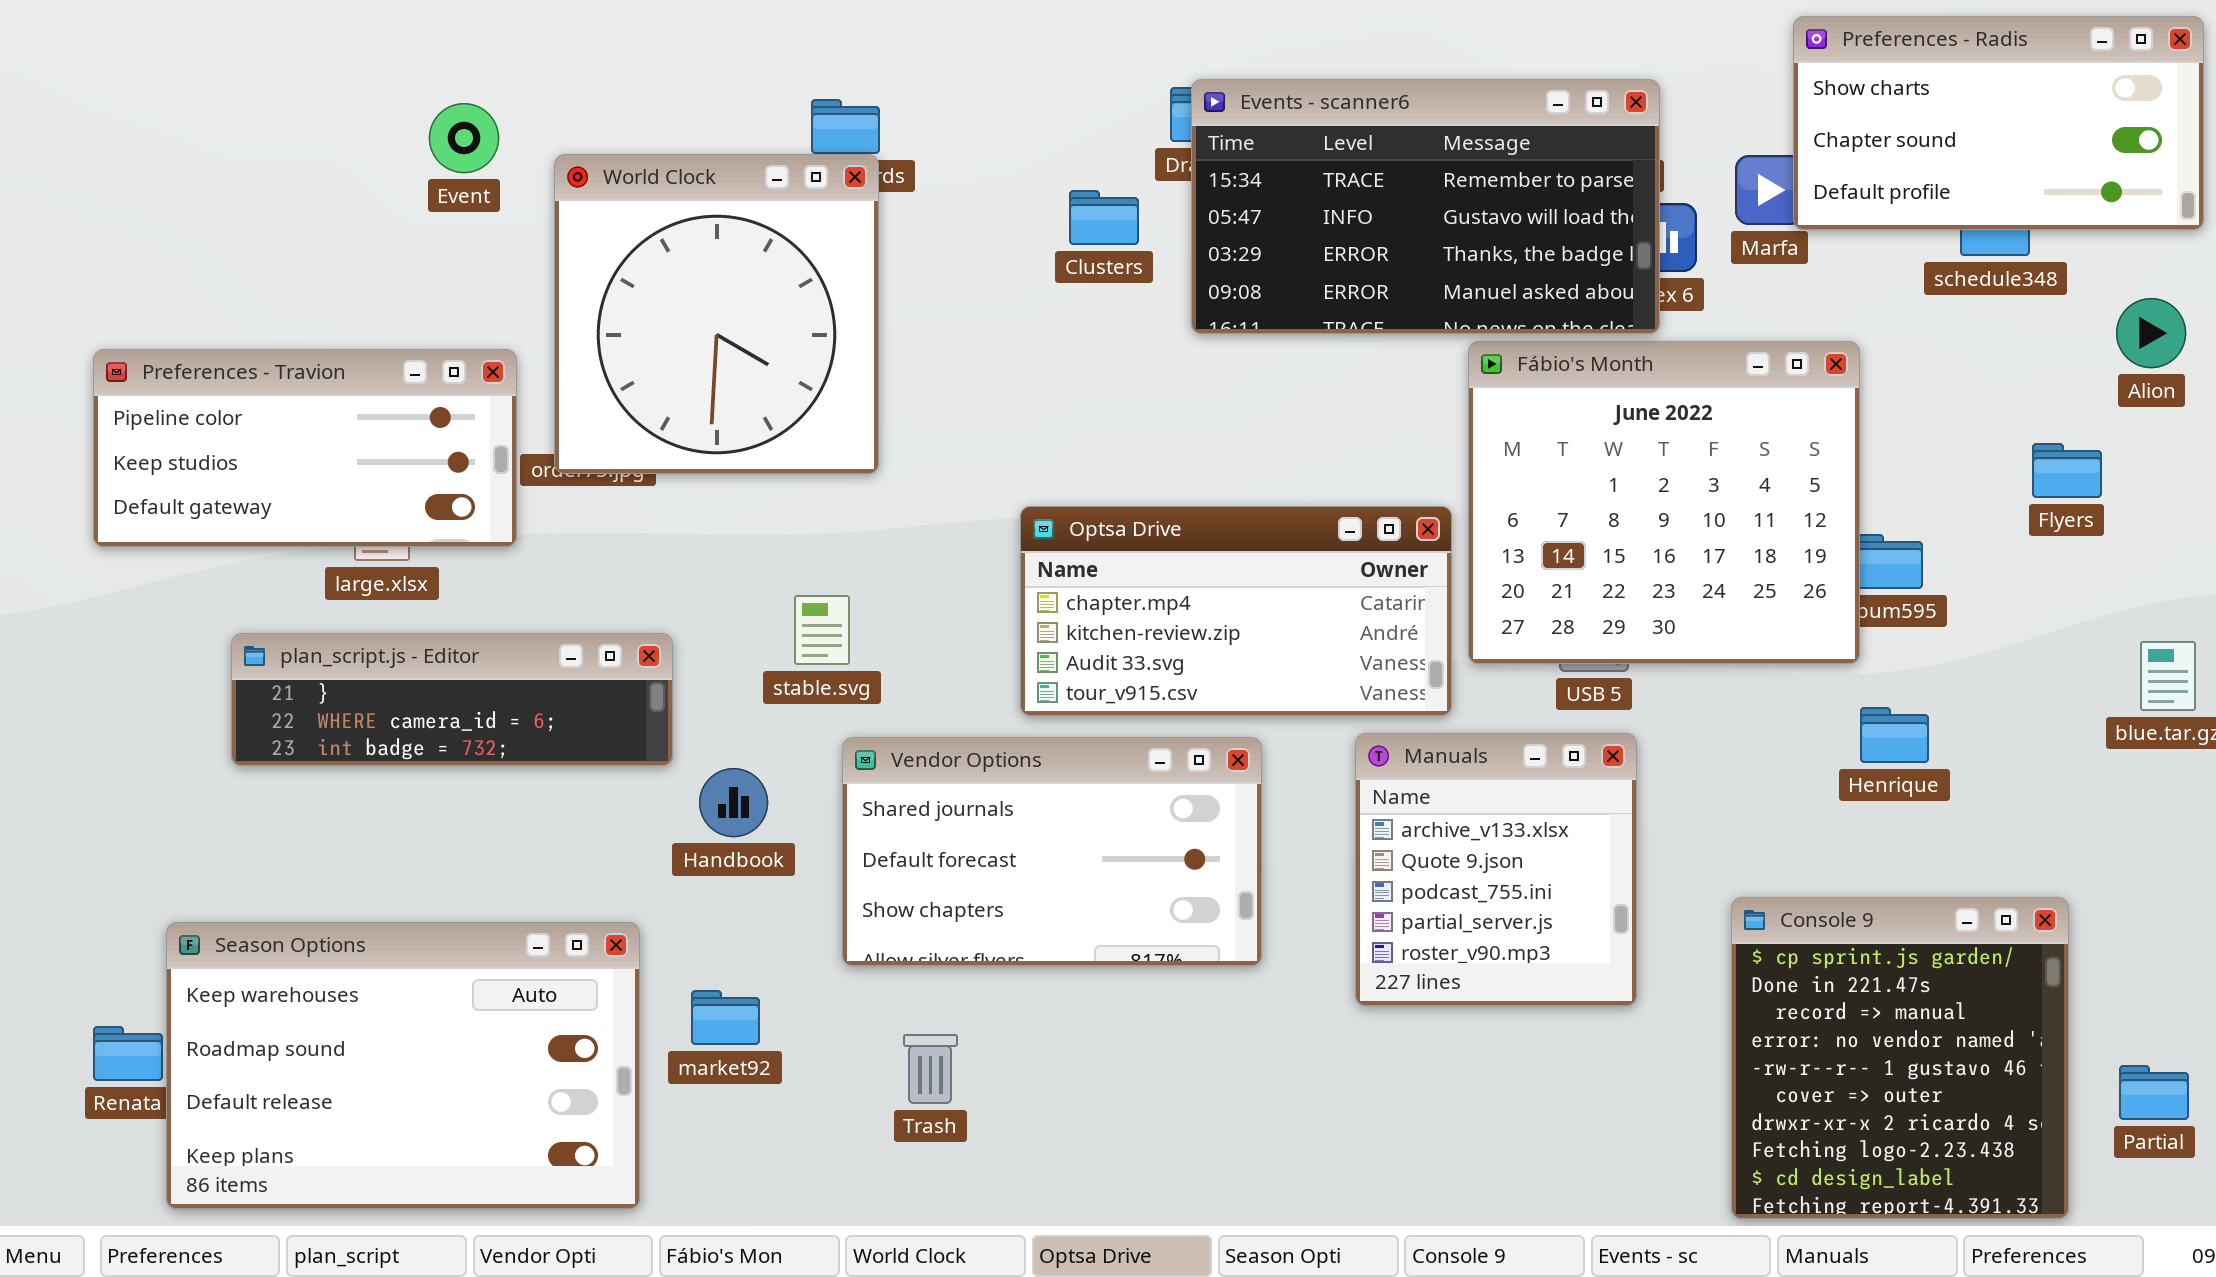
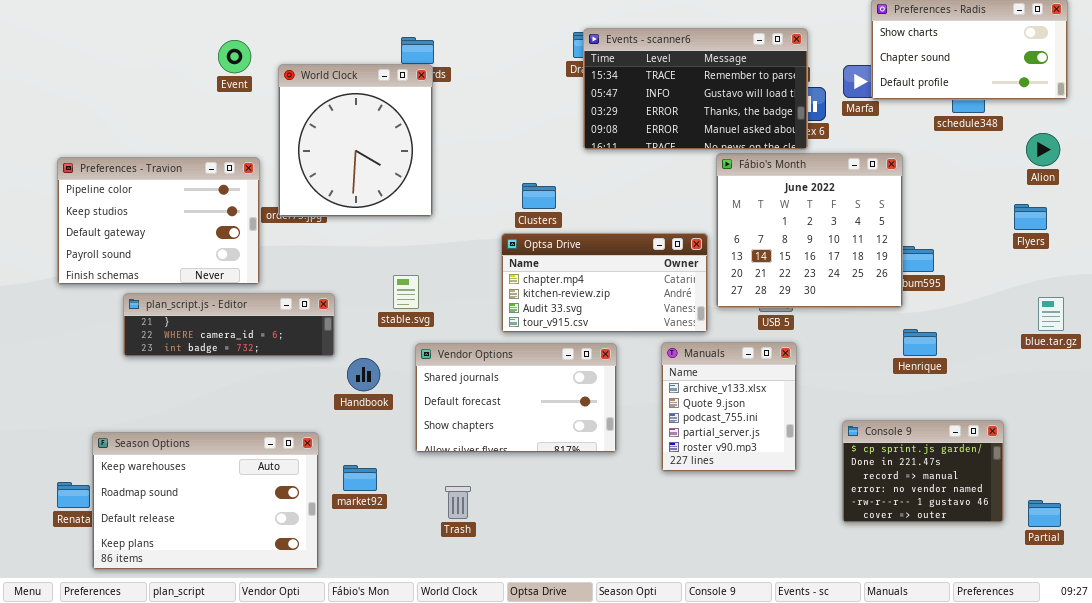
Clusters: [1069,190,1139,245] -> [522,183,556,209], moved
Preferences - Travion: [93,349,517,547] -> [57,157,260,285], resized
Flyers: [2032,443,2102,498] -> [1014,204,1047,230], moved
Console 9: [1731,897,2069,1219] -> [842,420,1004,523], resized

